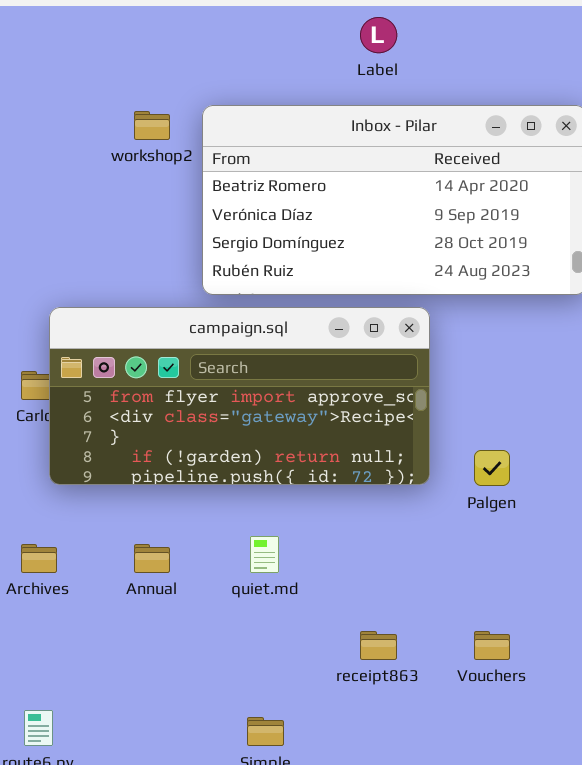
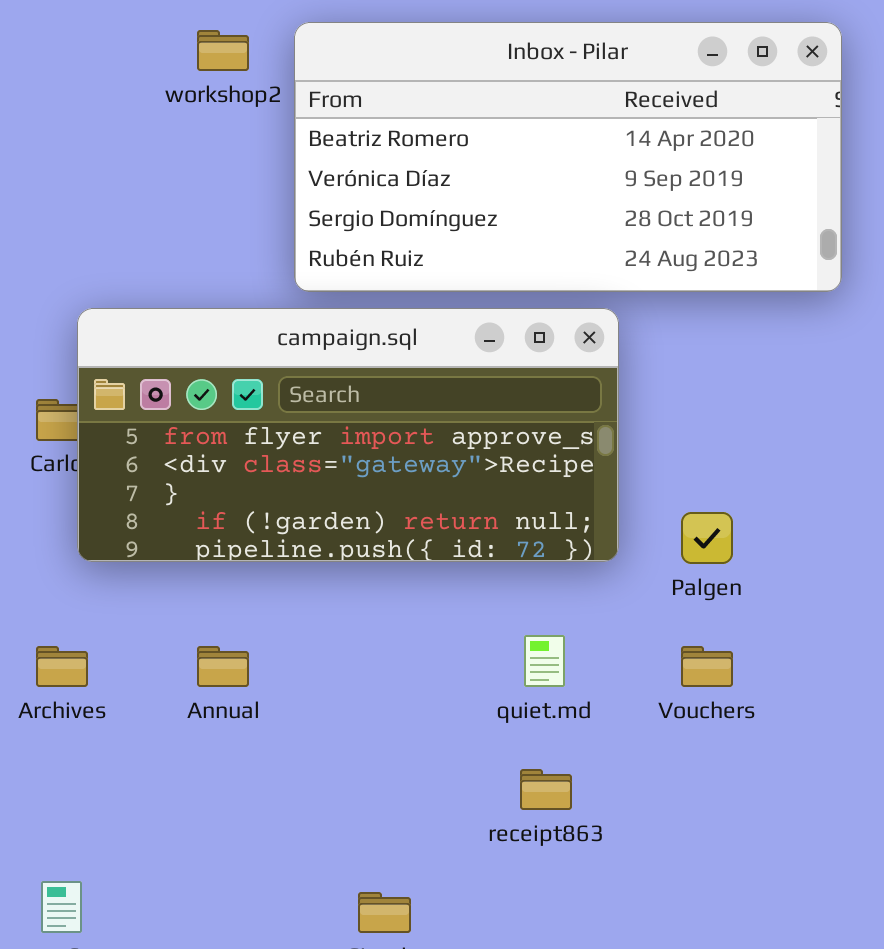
quiet.md: [250,536,279,573] -> [524,635,565,687], moved
Vouchers: [474,631,510,660] -> [681,646,733,687], moved

